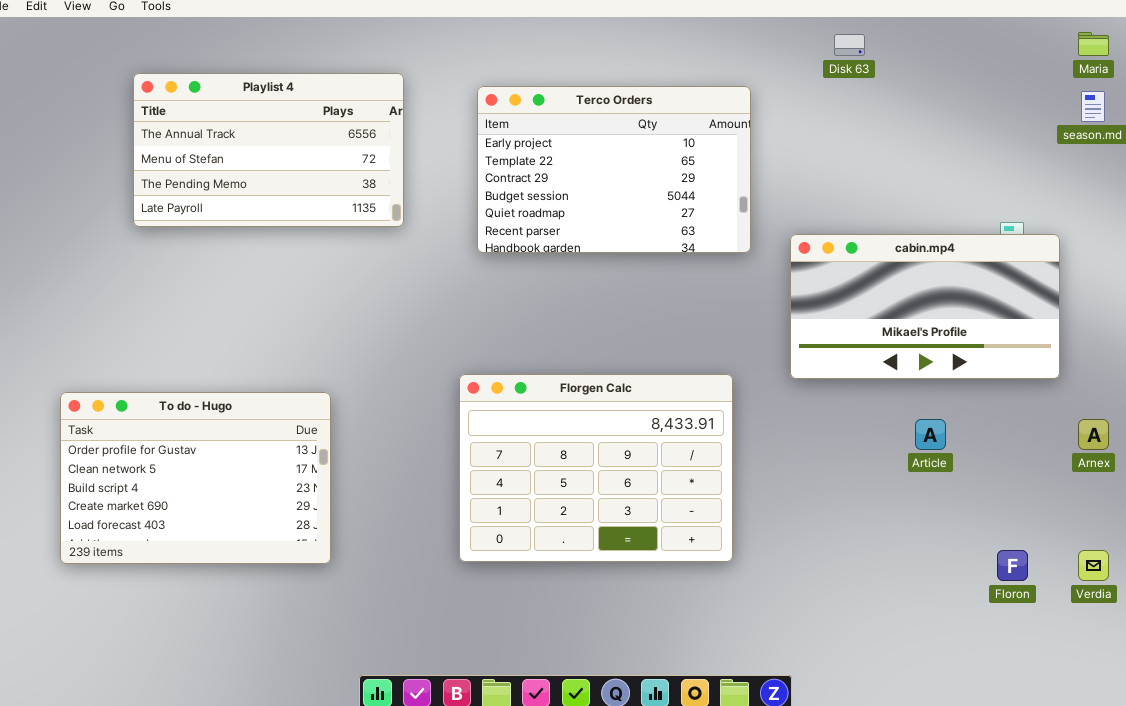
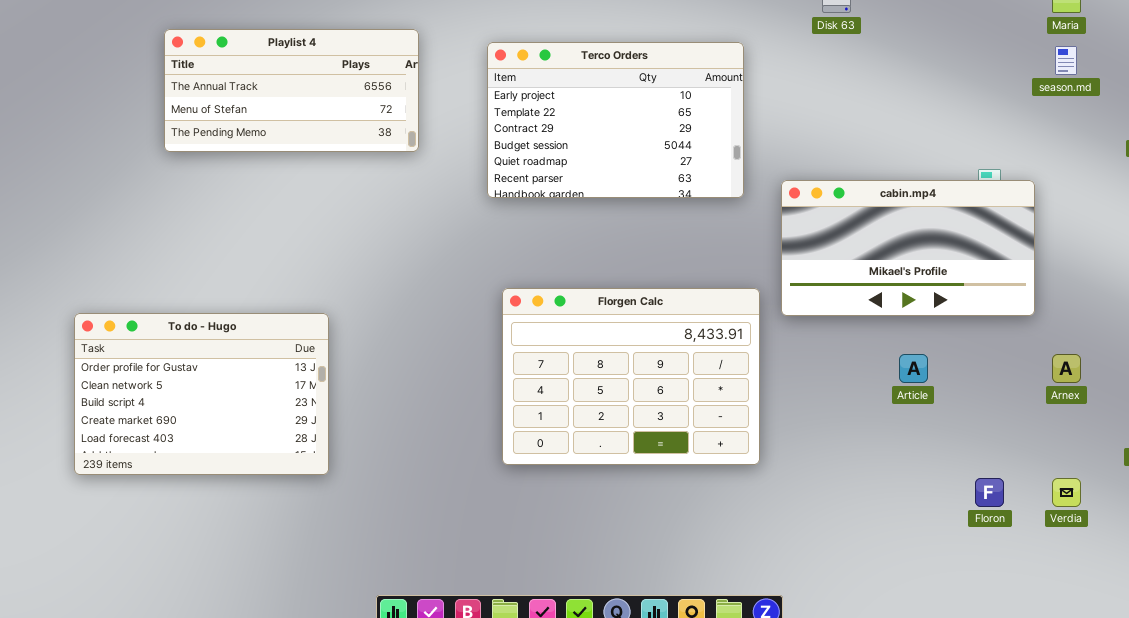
Playlist 4: [133,73,404,227] -> [164,29,419,152], resized
Florgen Calc: [459,374,733,562] -> [502,288,760,465], moved
To do - Hugo: [60,392,331,564] -> [74,313,329,475], moved

